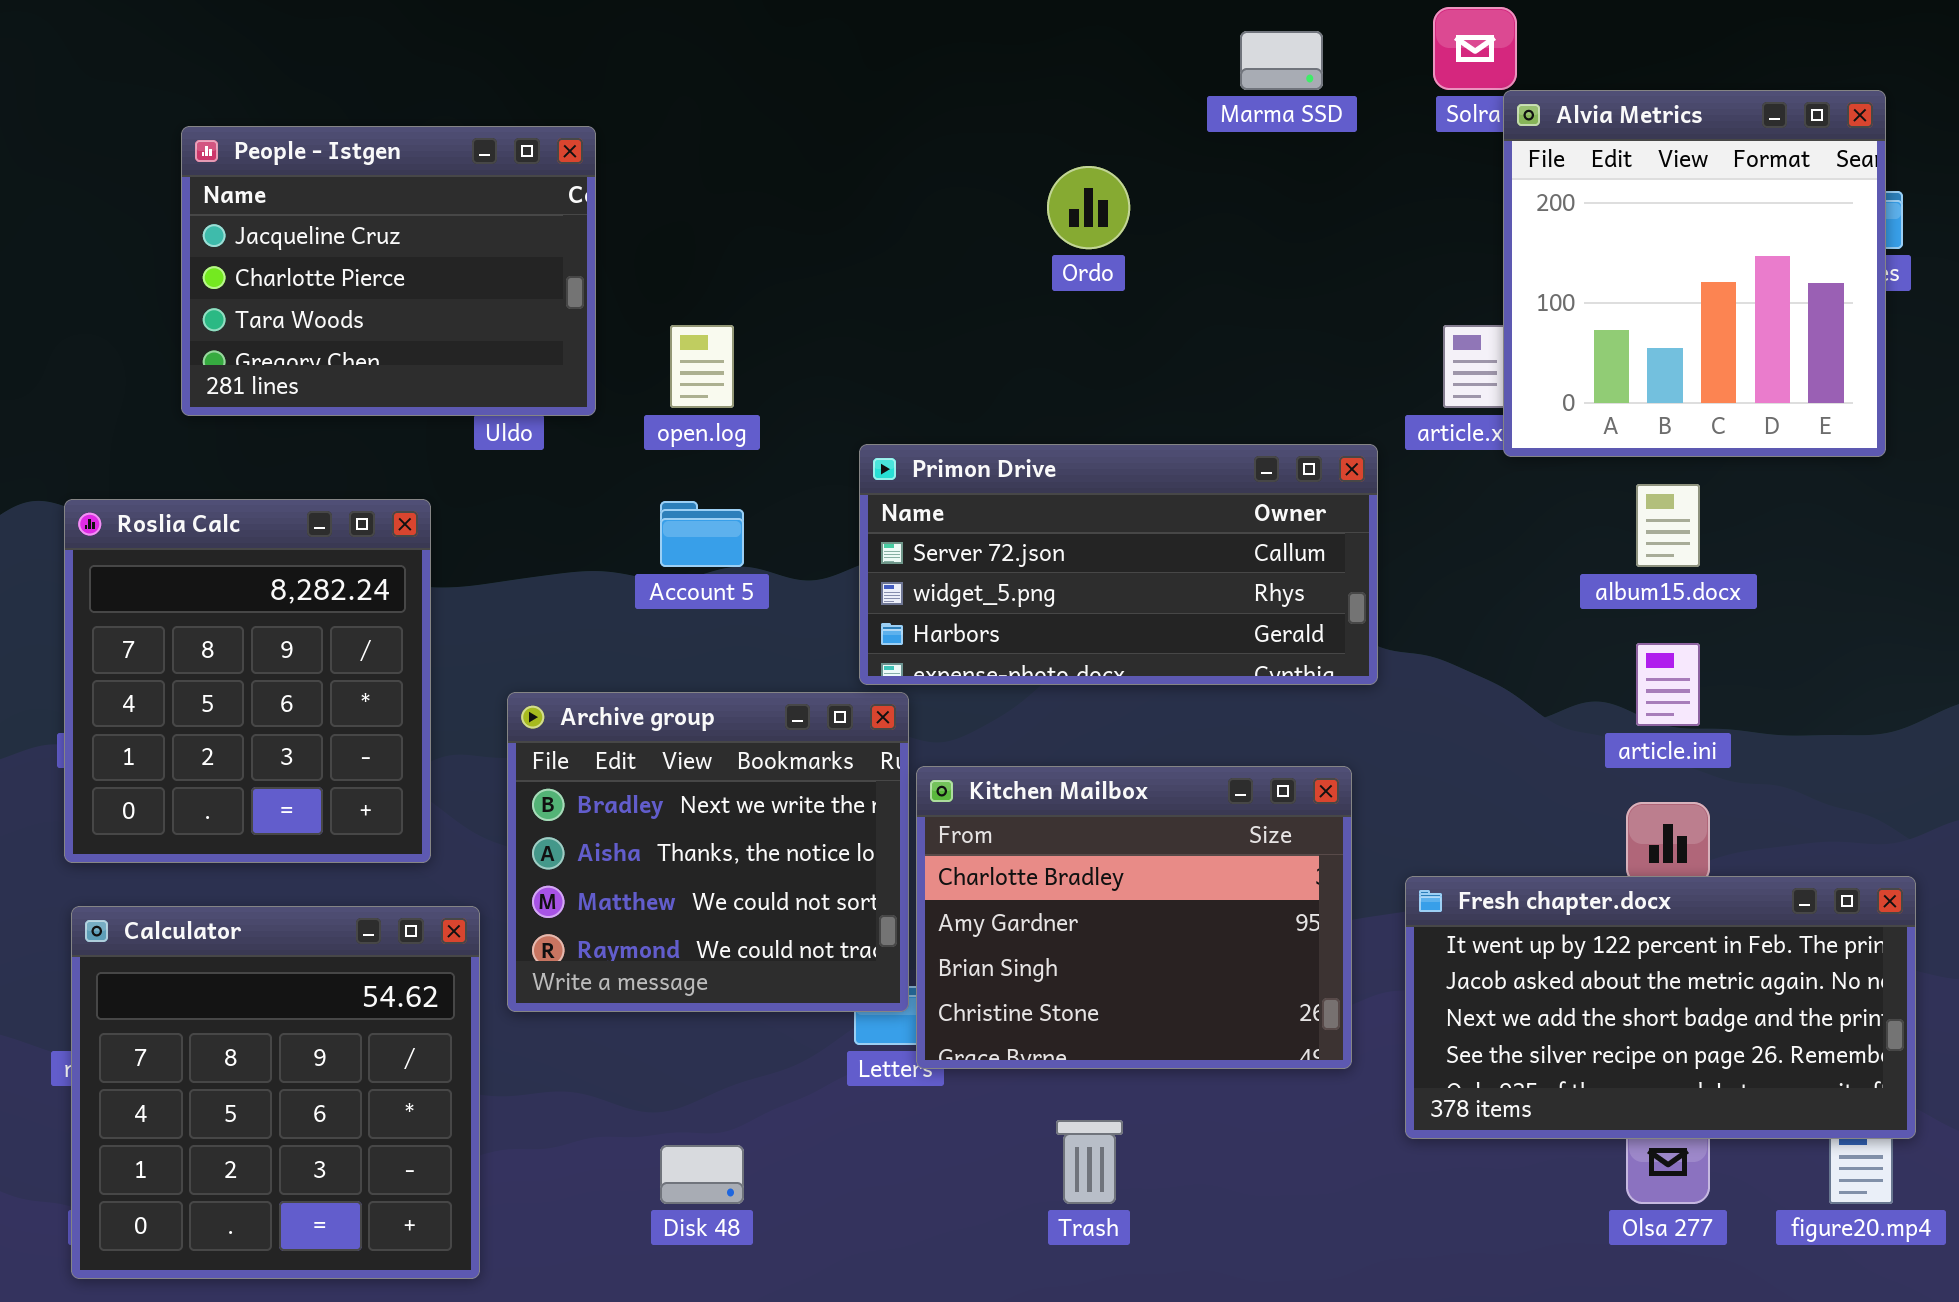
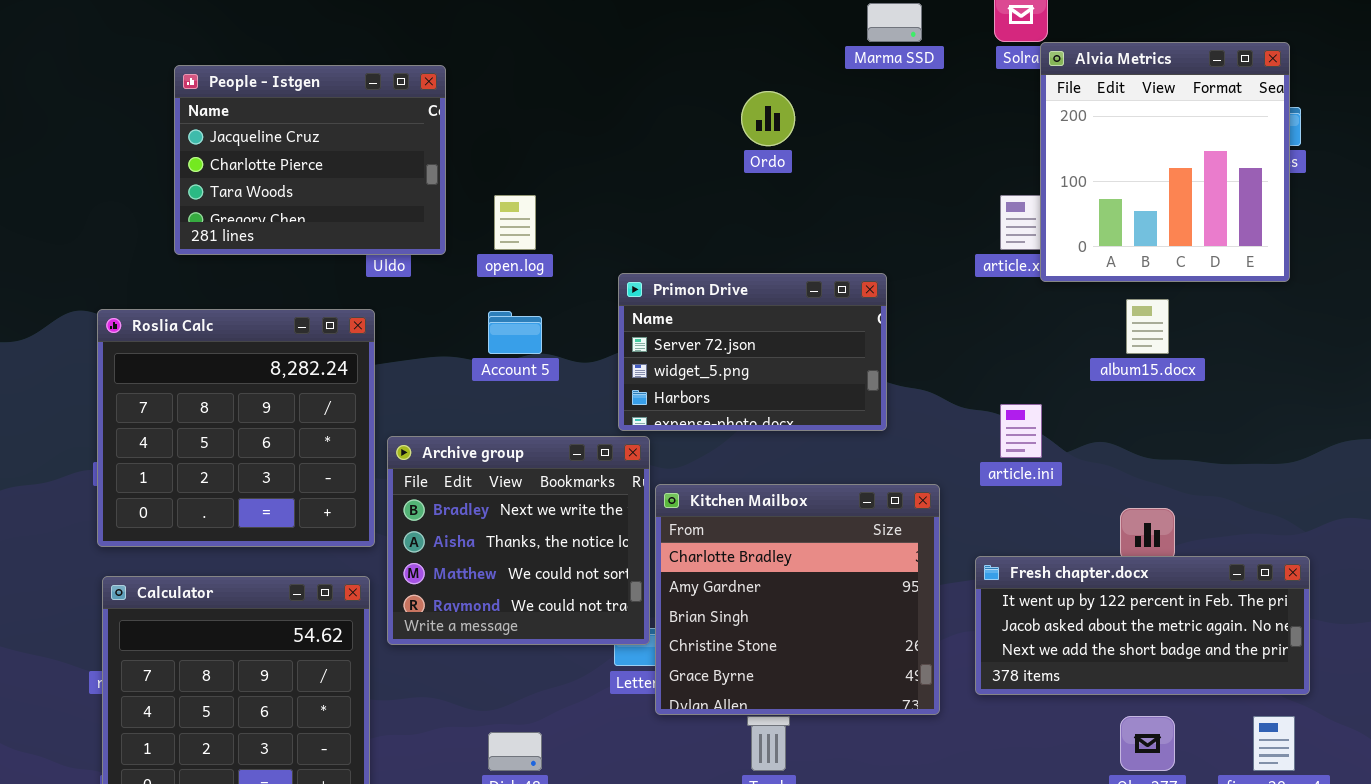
Primon Drive: [859,444,1378,685] -> [618,273,887,431], resized
Roslia Calc: [64,499,431,863] -> [97,309,375,547], resized
article.ini: [1636,643,1700,726] -> [1000,404,1042,458], moved
Kitchen Mailbox: [916,766,1352,1069] -> [655,484,940,715], resized
Fresh chapter.docx: [1405,876,1916,1139] -> [975,556,1310,695], resized

